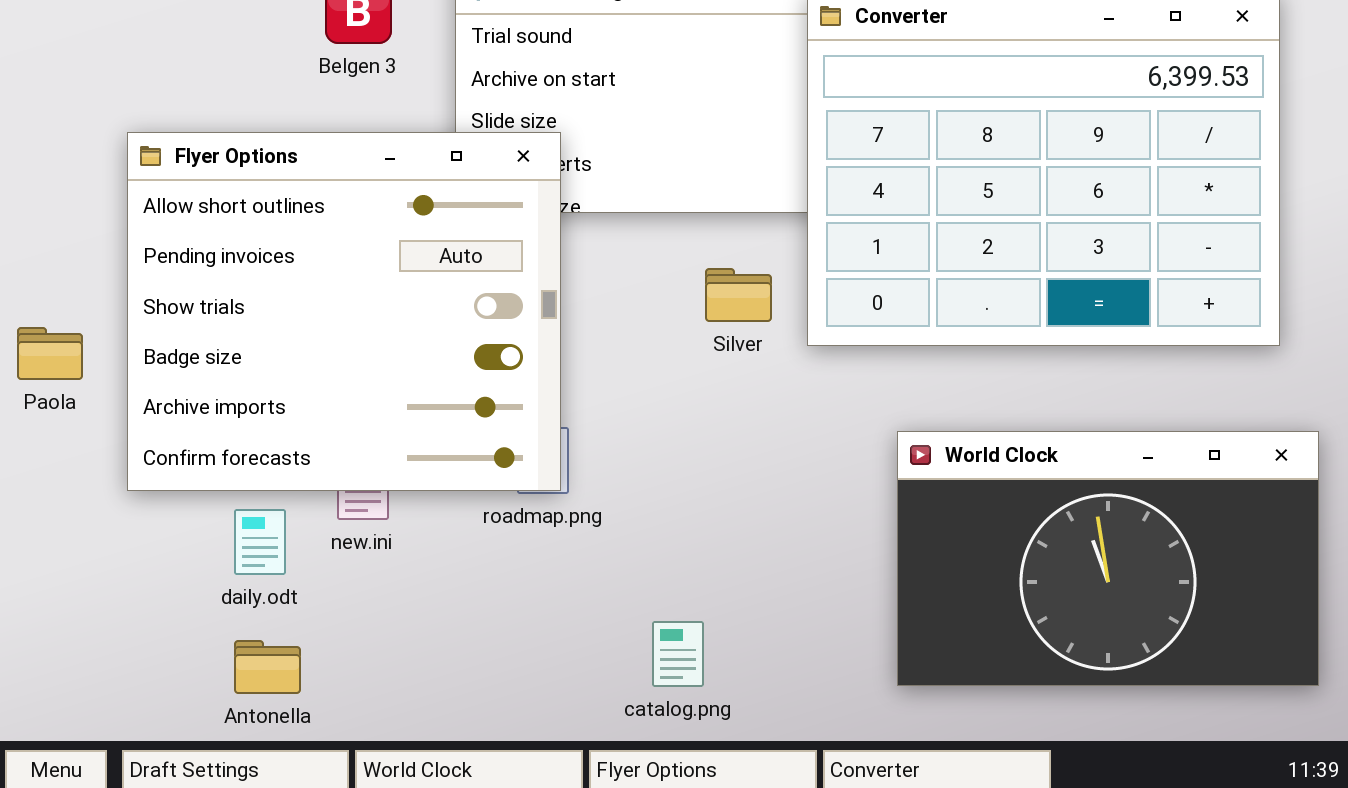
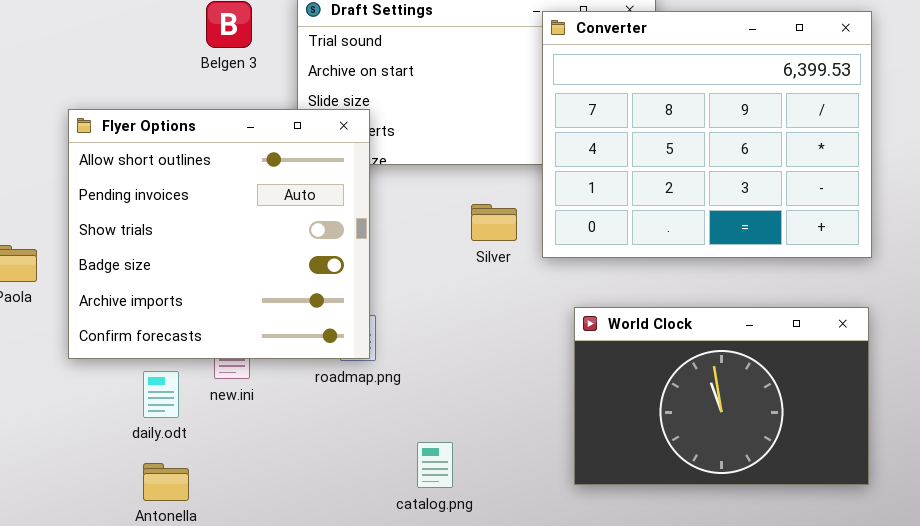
World Clock: [897,431,1319,686] -> [574,307,869,485], moved
catalog.png: [652,621,704,687] -> [417,442,453,488], moved

